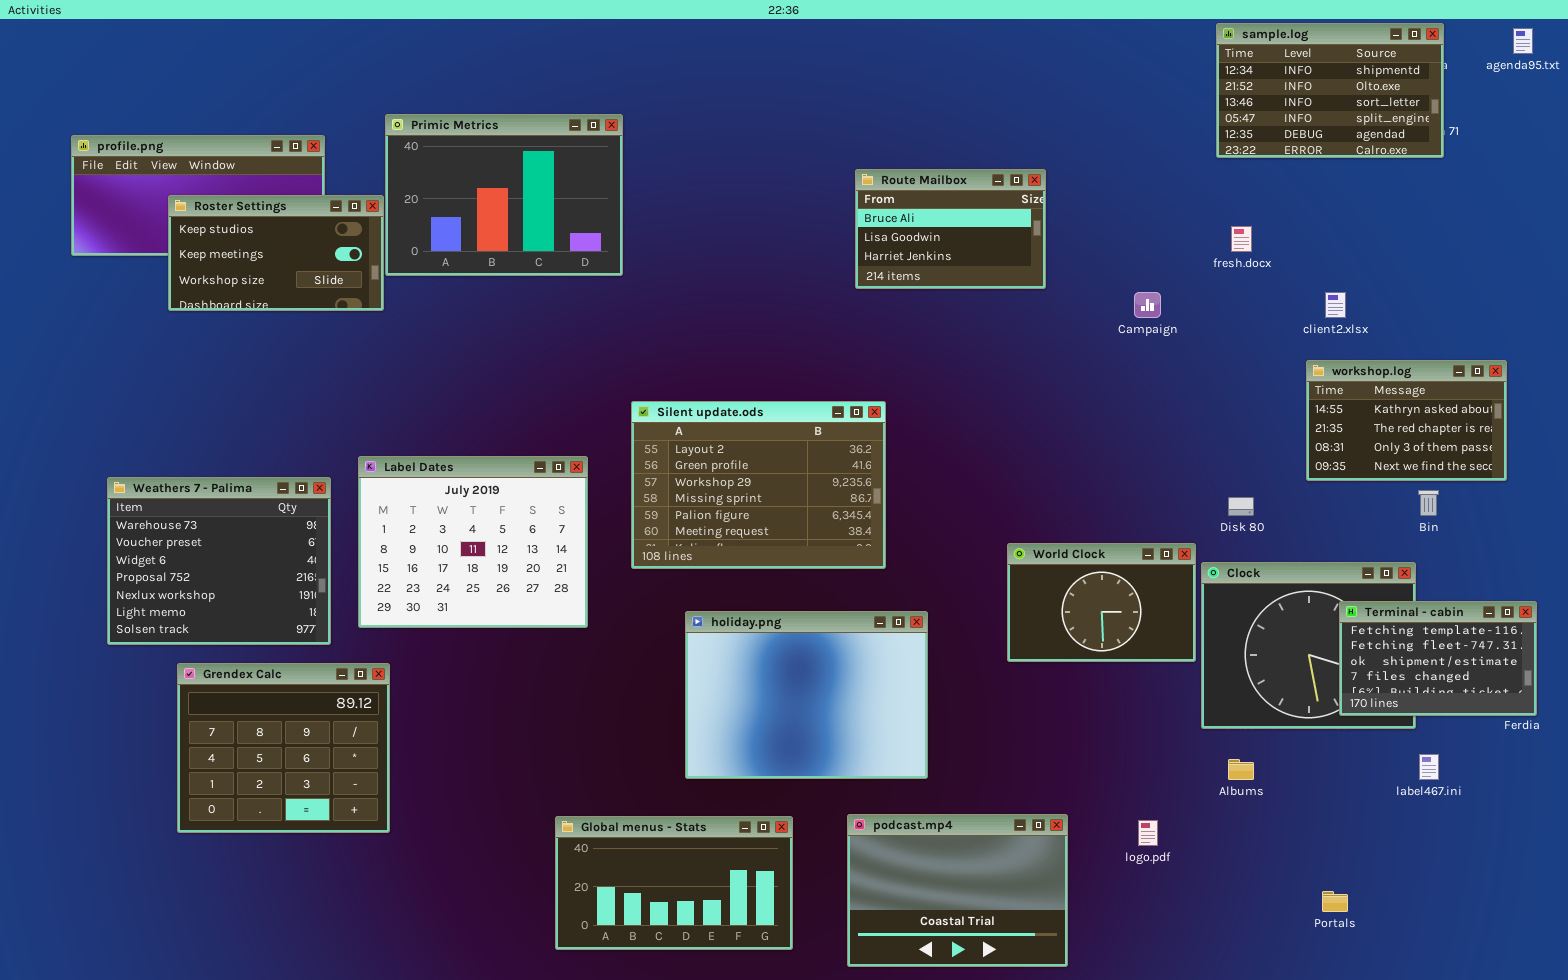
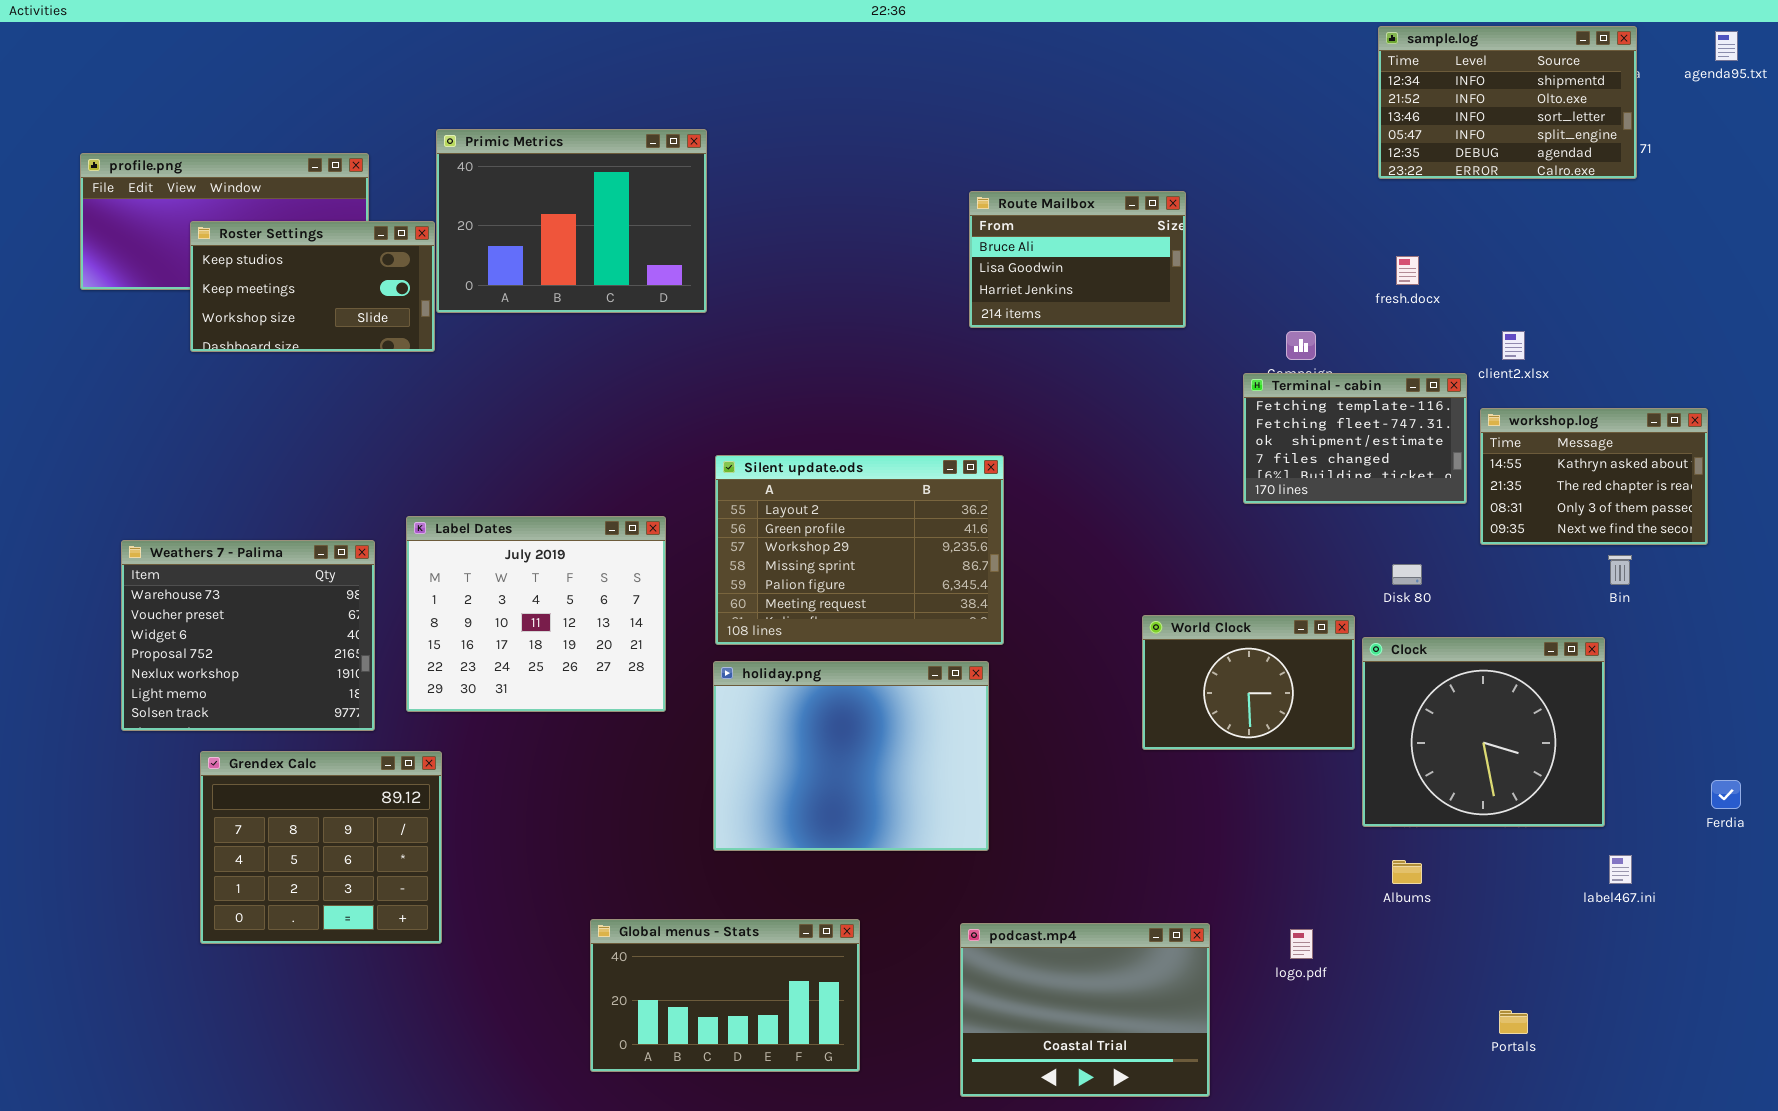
Terminal - cabin: [1339,601,1537,716] -> [1243,373,1467,504], moved
holiday.png: [685,611,928,779] -> [713,661,989,851], moved
Global menus - Stats: [555,816,793,950] -> [590,919,860,1072], moved

